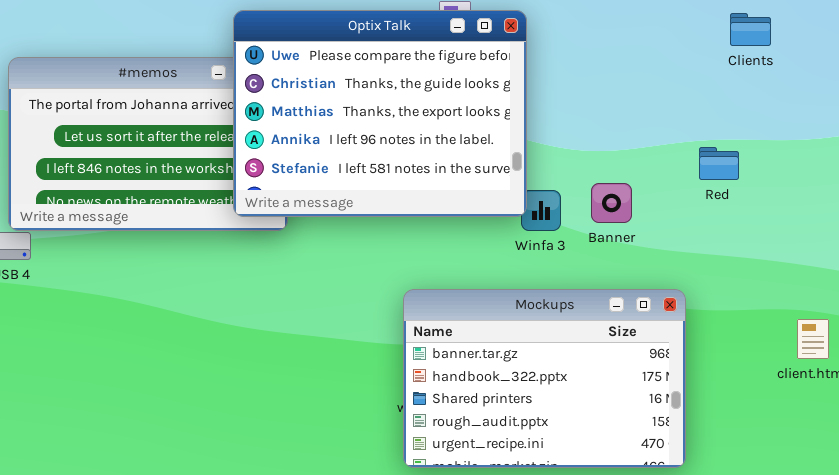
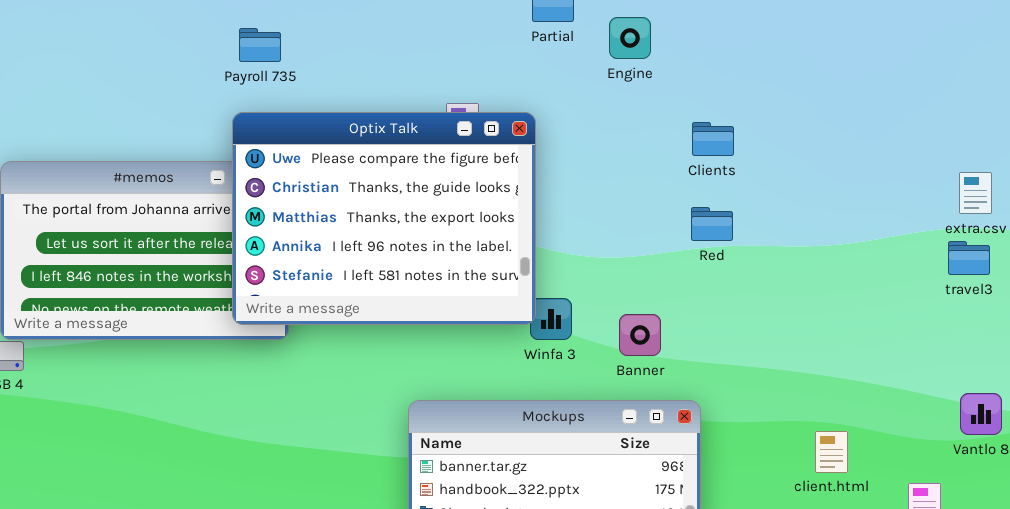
Clients: [730,13,771,46] -> [692,122,734,156], moved
Red: [699,147,739,180] -> [691,207,733,241], moved
Banner: [591,183,632,223] -> [619,314,661,356], moved

